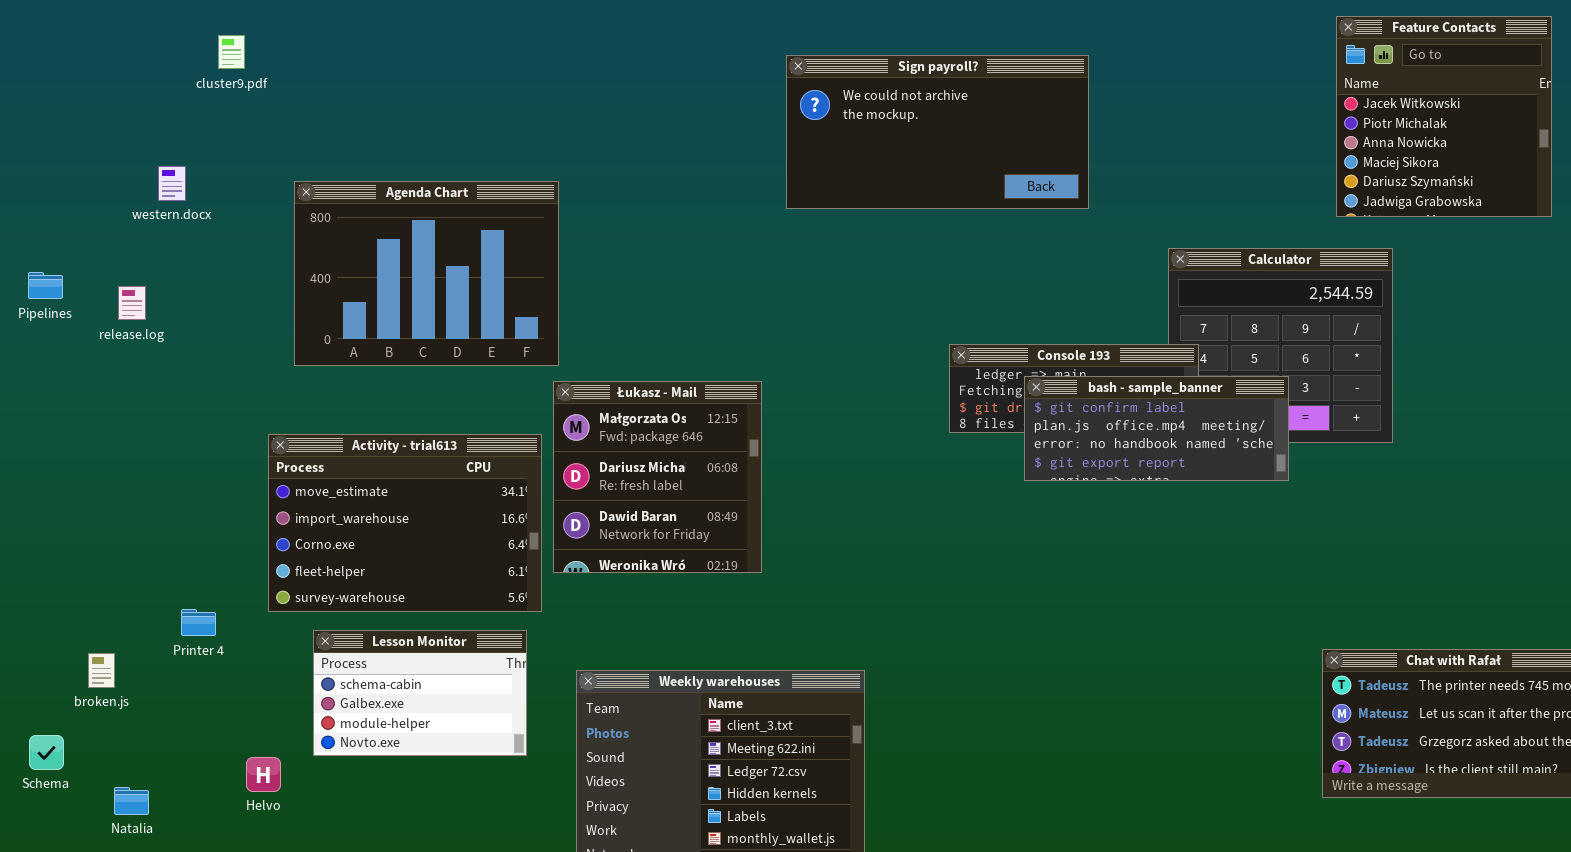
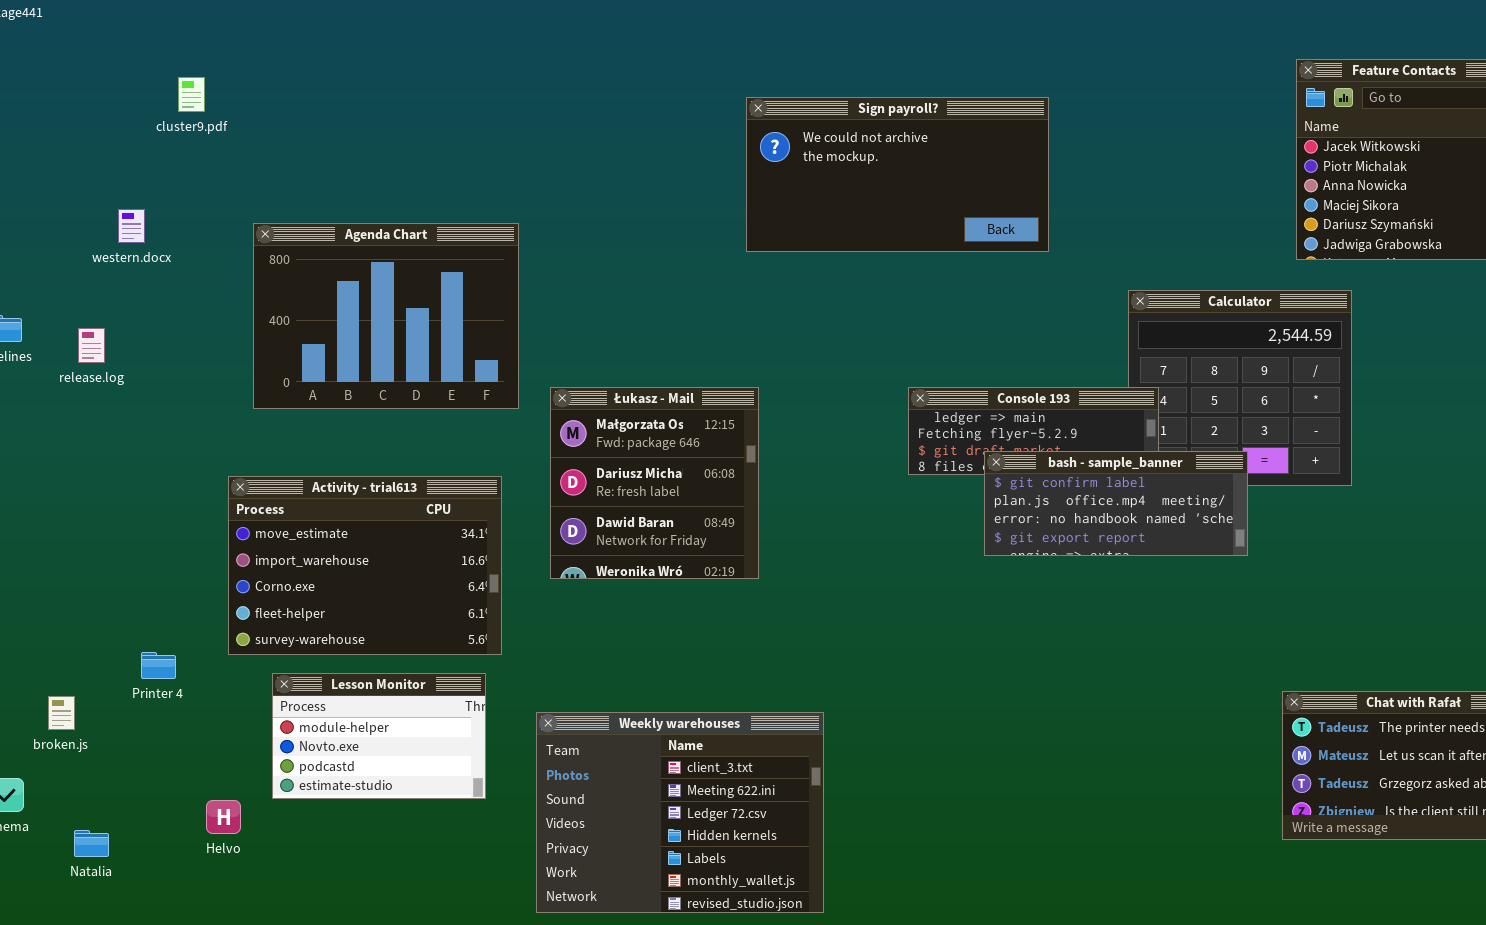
bash - sample_banner: [1024,376,1289,481] -> [984,451,1248,556], moved
Łukasz - Mail: [553,381,762,573] -> [550,387,759,579], moved
Lesson Monitor: [313,630,527,756] -> [272,673,486,799], scrolled down 2 rows

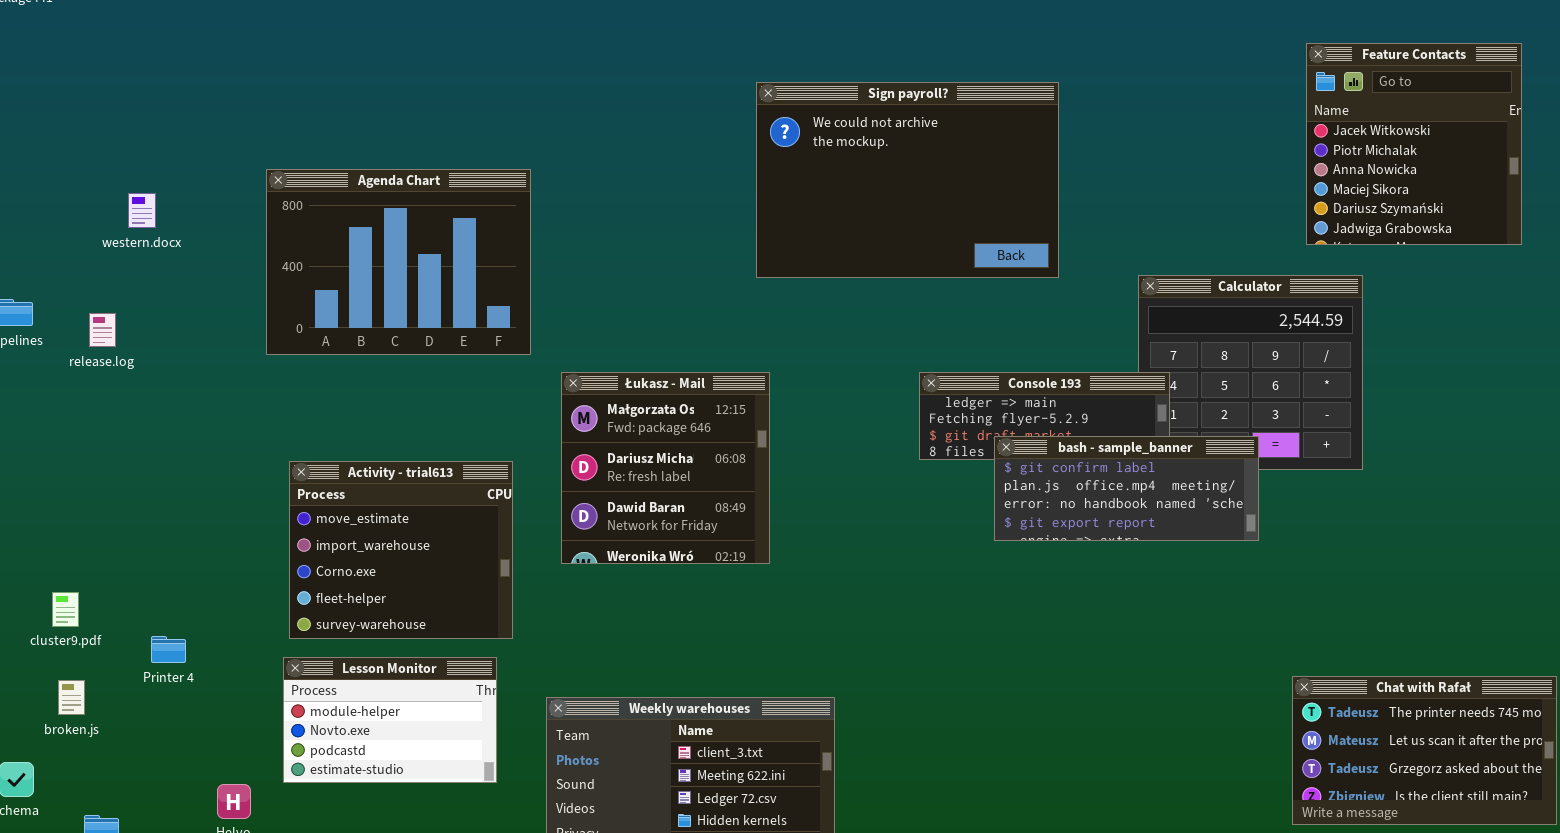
cluster9.pdf: [178,77,205,112] -> [52,592,79,627], moved
Sign payroll?: [746,97,1049,252] -> [756,82,1059,278], resized
Agenda Chart: [253,223,519,409] -> [266,169,531,355], moved
Activity - trial613: [228,476,502,655] -> [289,461,513,639], resized

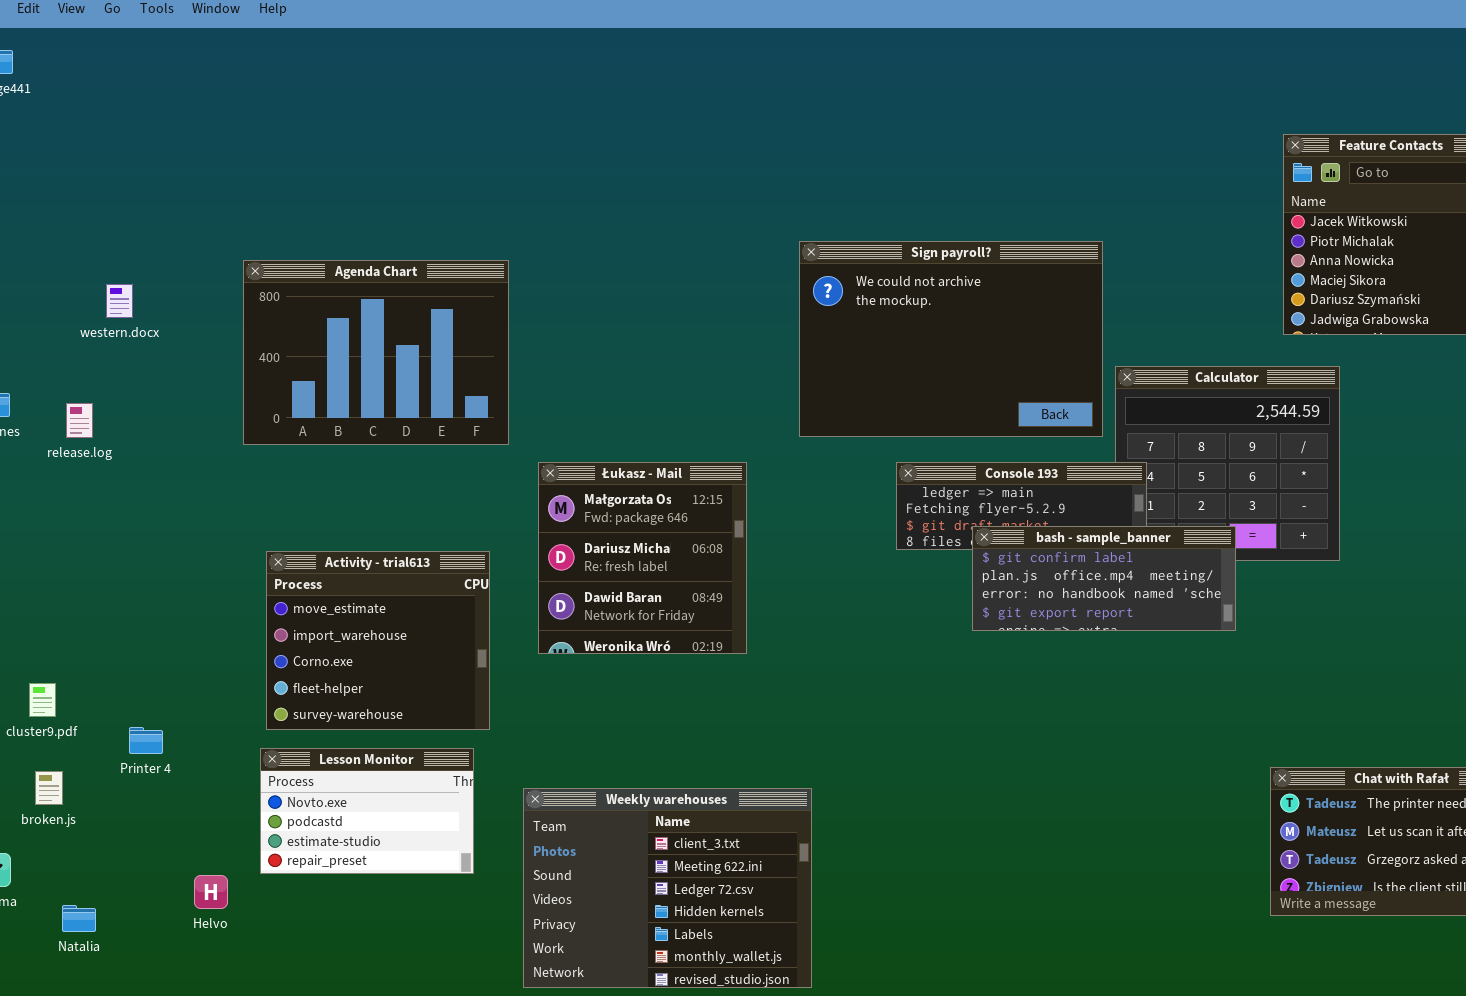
Sign payroll?: [756,82,1059,278] -> [799,241,1103,437], moved
Lesson Monitor: [283,657,497,783] -> [260,748,474,874], scrolled down 1 row

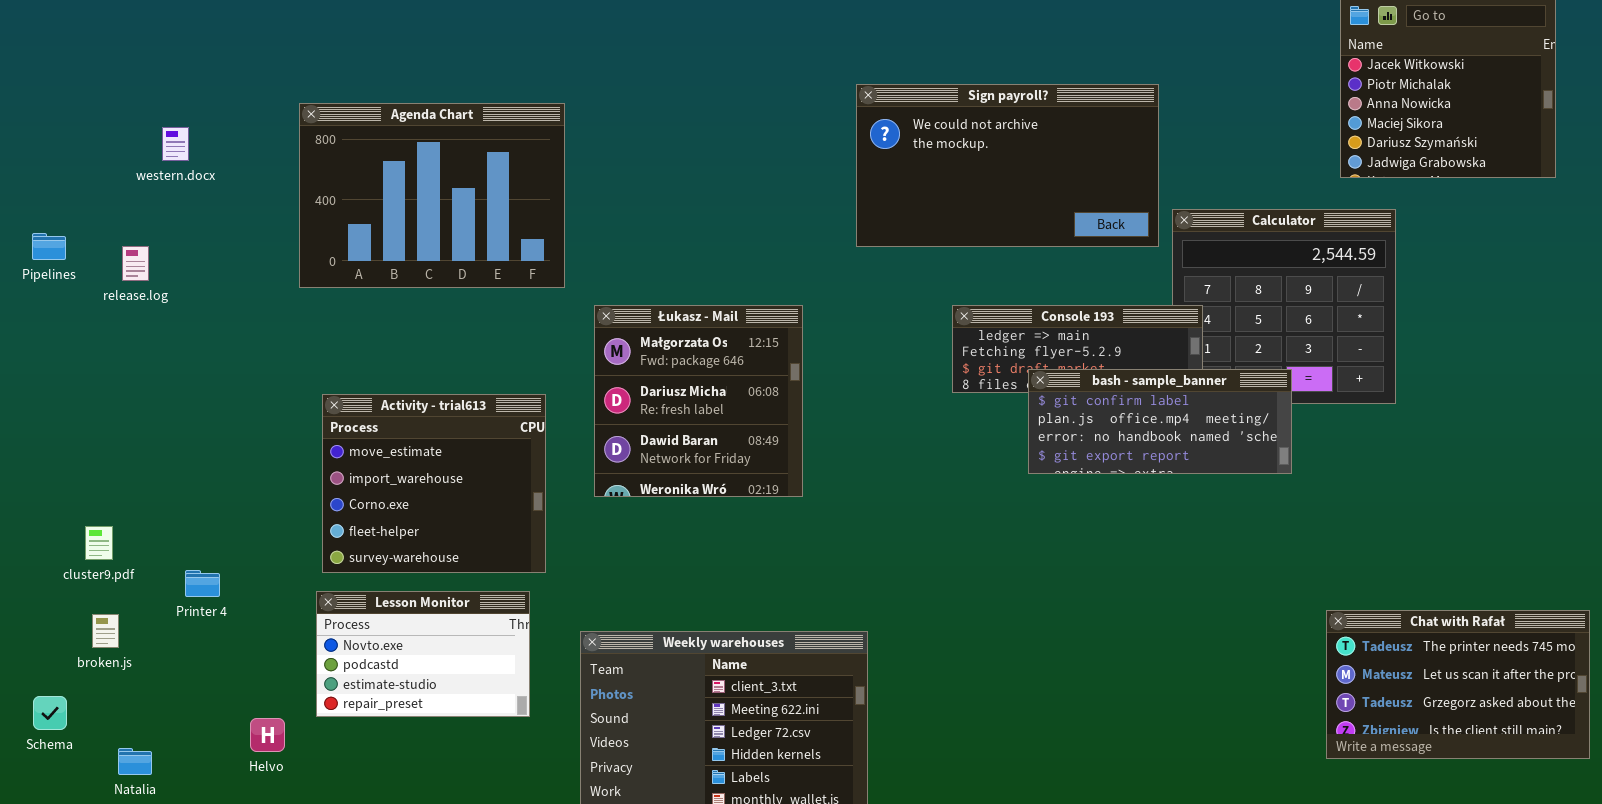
Sign payroll?: [799,241,1103,437] -> [856,84,1159,247], resized

